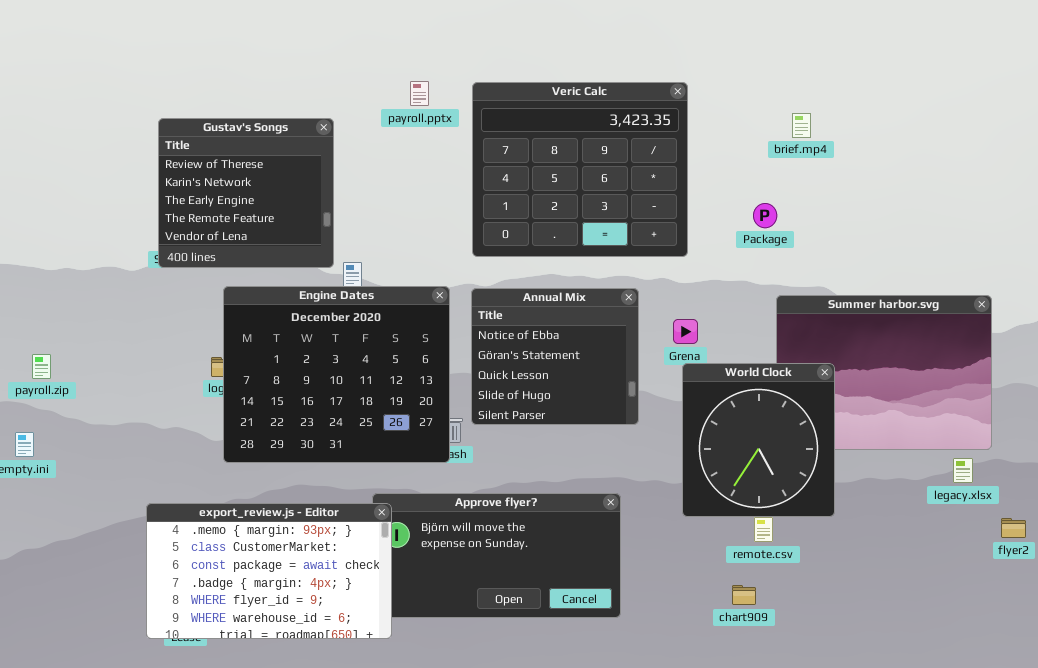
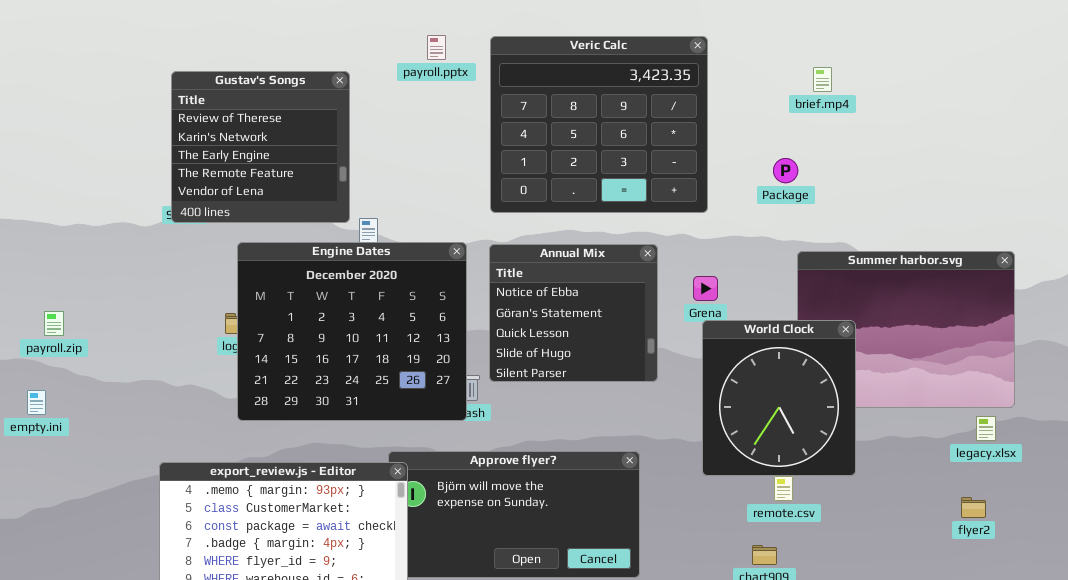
flyer2: [1001,518,1026,538] -> [961,497,986,518], moved

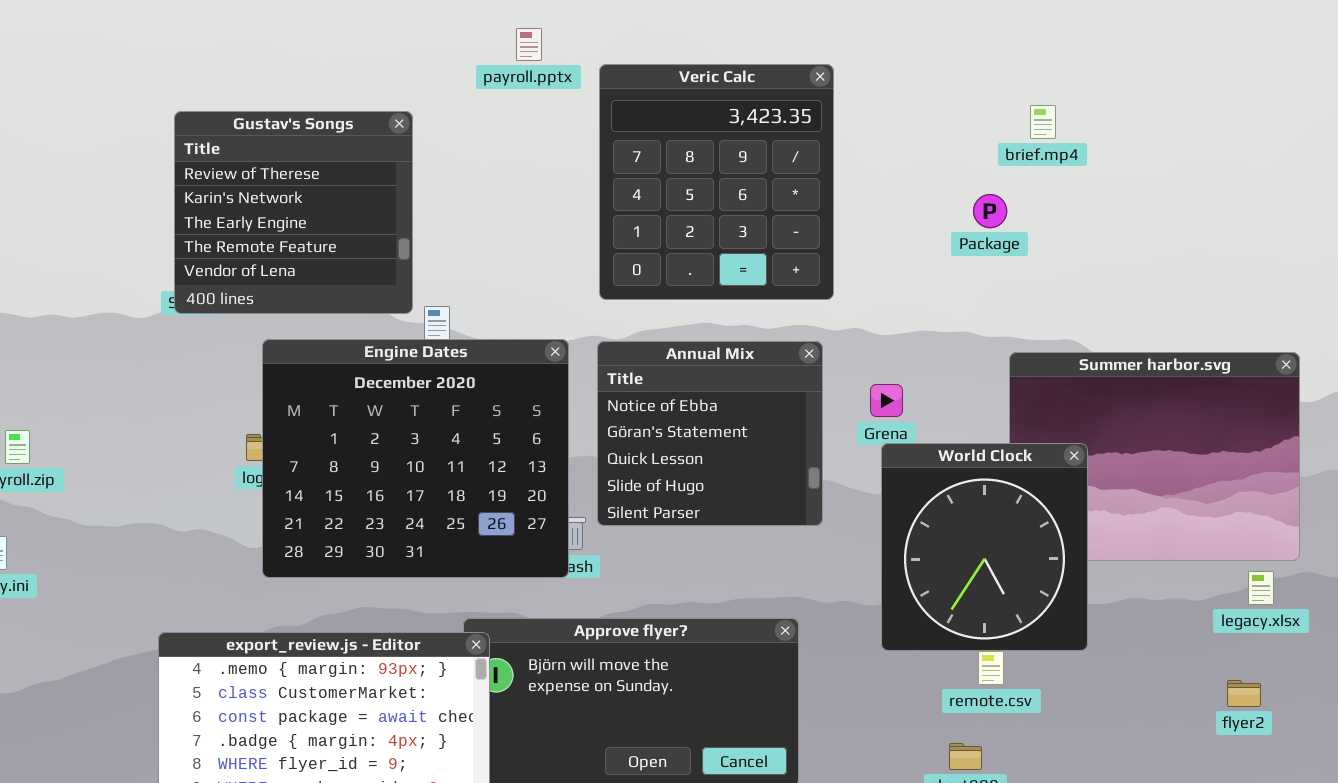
payroll.pptx: [427,35,446,60] -> [516,28,542,61], moved
Veric Calc: [490,36,708,213] -> [599,64,834,300], resized
Package: [773,158,798,183] -> [973,194,1007,228], moved

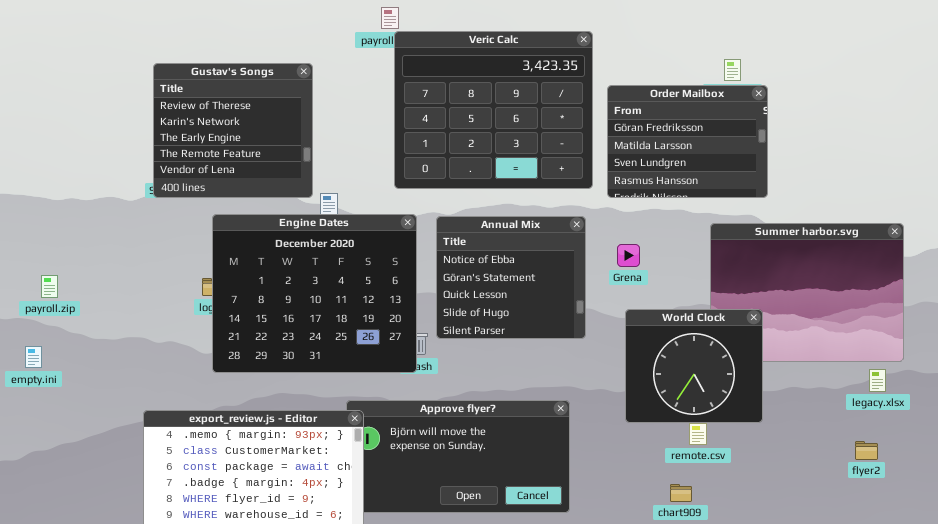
Veric Calc: [599,64,834,300] -> [394,31,593,189], resized
Order Mailbox: none -> [607,85,768,198], opened
World Clock: [881,443,1088,651] -> [625,309,763,423], resized

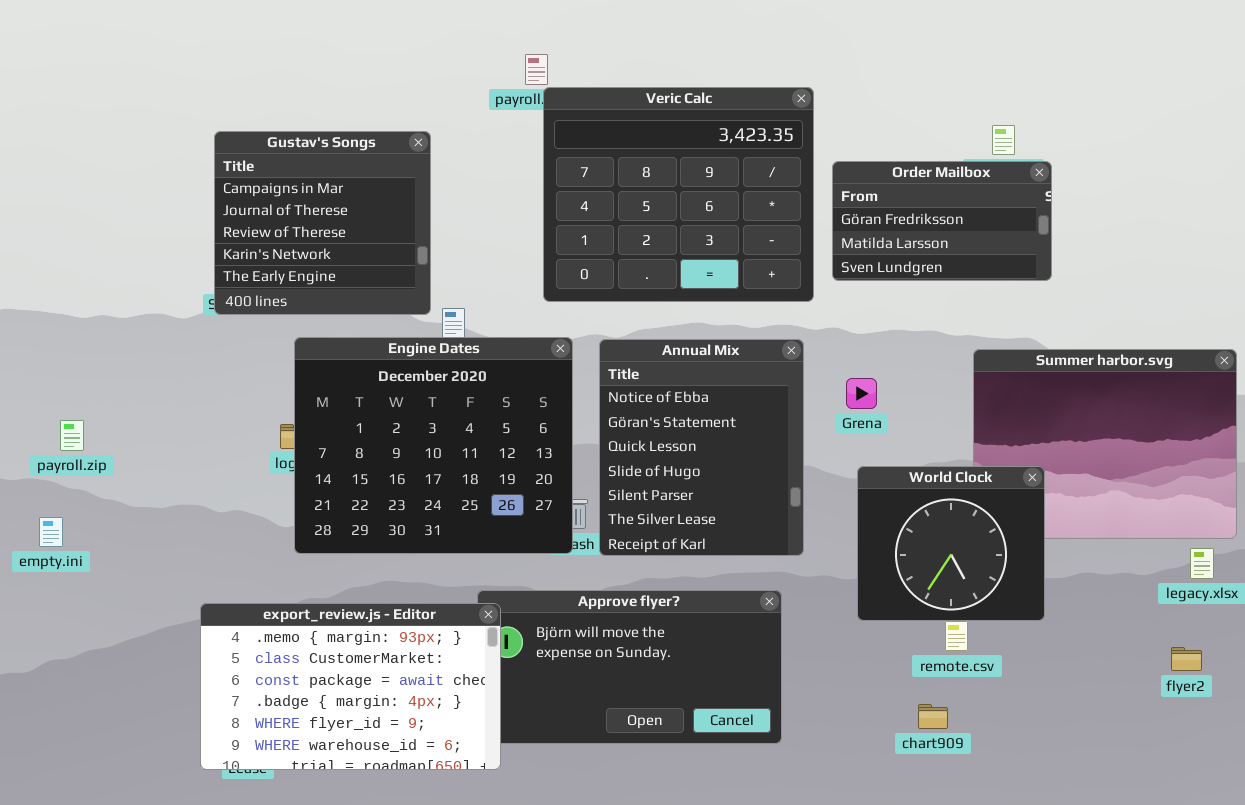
Gustav's Songs: [153,63,313,198] -> [214,131,431,315], scrolled up 2 rows
Order Mailbox: [607,85,768,198] -> [832,161,1052,281], resized
Annual Mix: [436,216,586,339] -> [599,339,804,556], resized

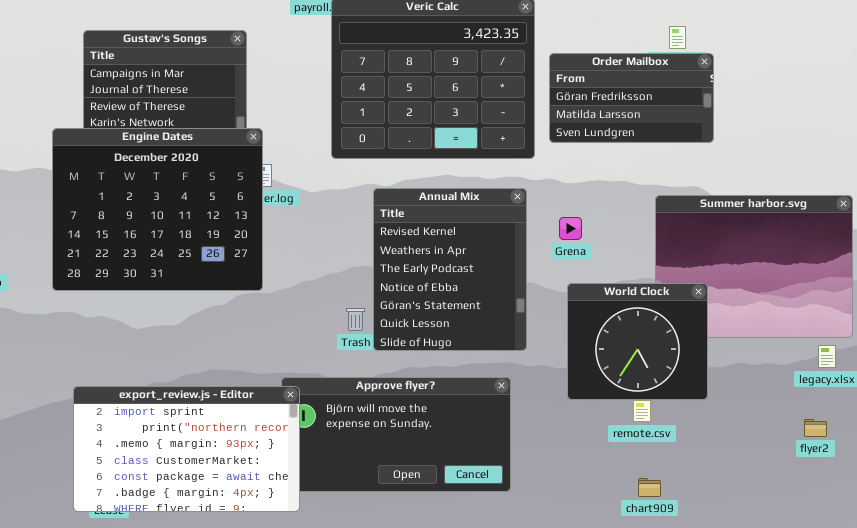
Engine Dates: [294,337,573,554] -> [52,128,263,291], moved
Annual Mix: [599,339,804,556] -> [373,188,527,351], scrolled up 3 rows
export_review.js - Editor: [200,603,501,770] -> [73,386,300,512], scrolled up 2 rows
chart909: [918,704,948,729] -> [638,478,661,497], moved

